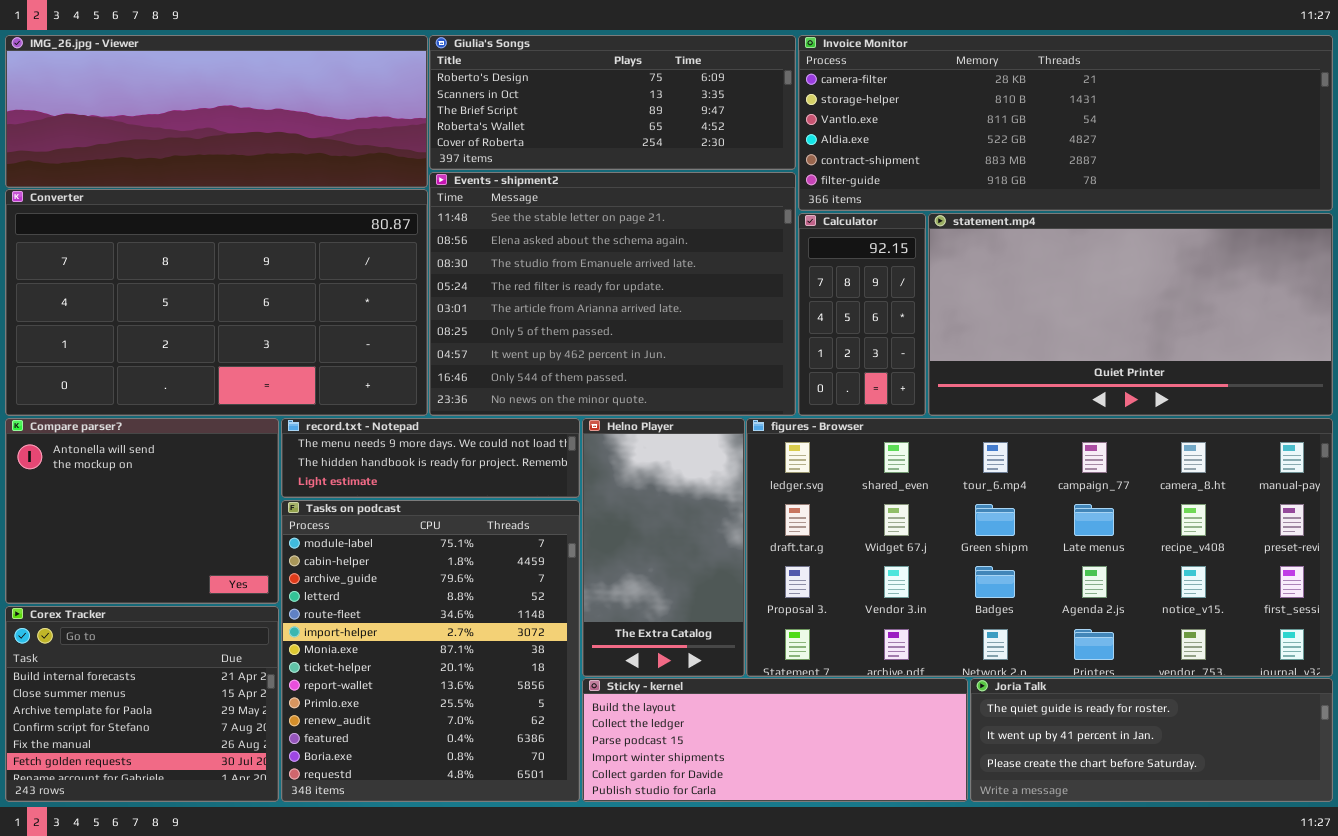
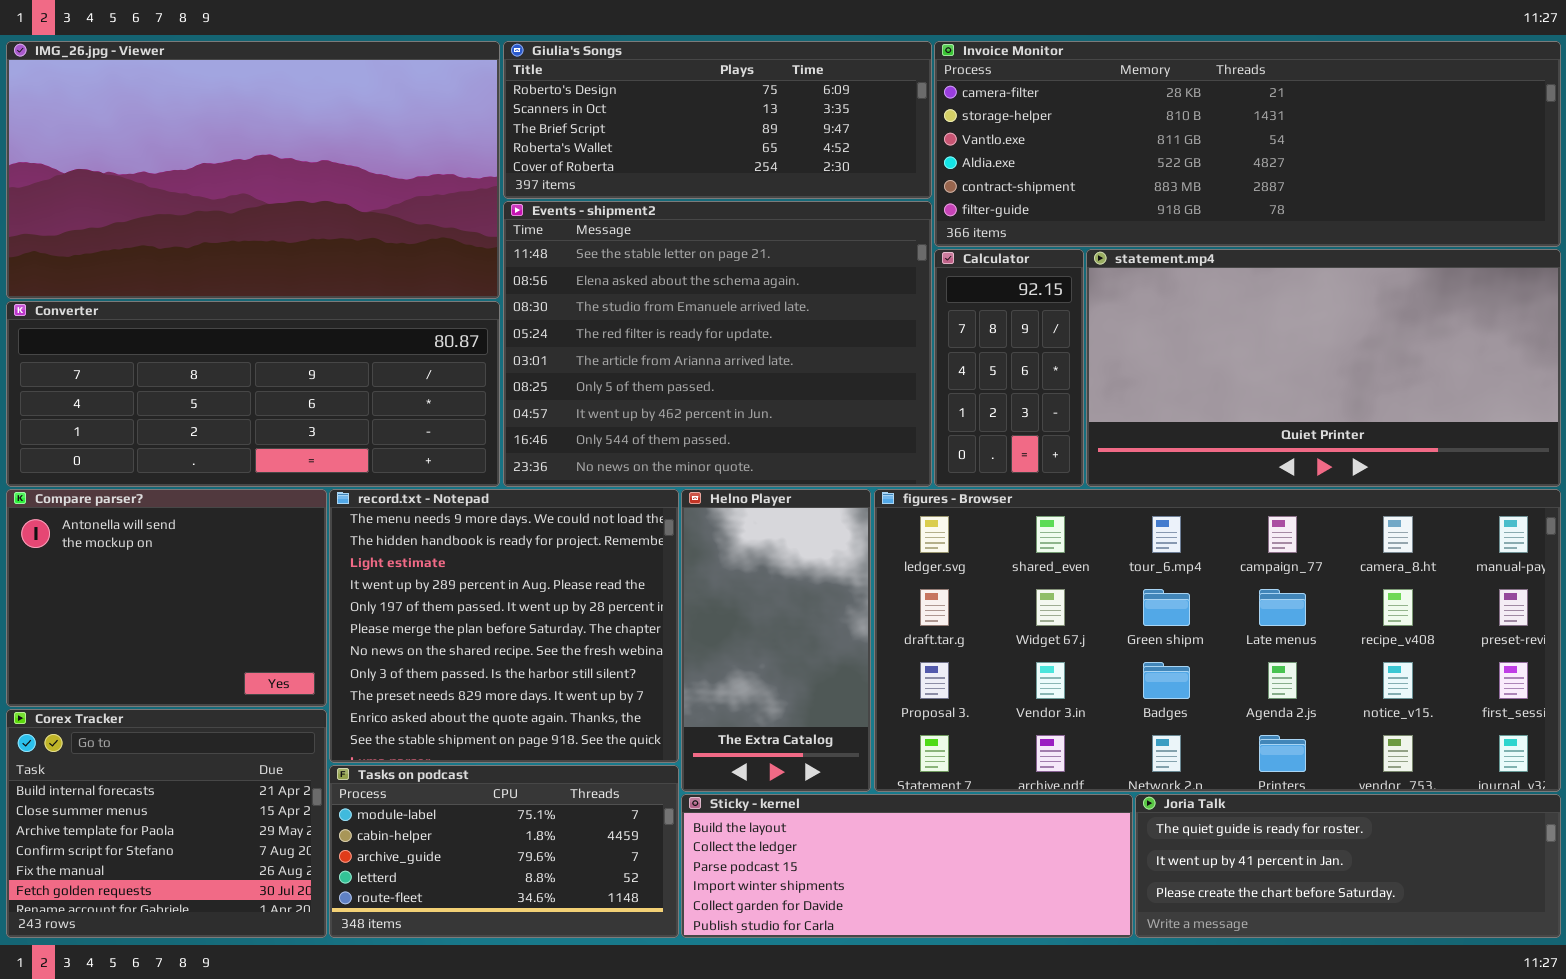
IMG_26.jpg - Viewer: [5,35,428,188] -> [6,41,500,299], resized
Converter: [5,189,428,416] -> [6,301,500,487], resized
record.txt - Notepad: [281,418,580,498] -> [329,489,679,763], resized
Tasks on podcast: [281,500,580,802] -> [329,765,679,938], resized

